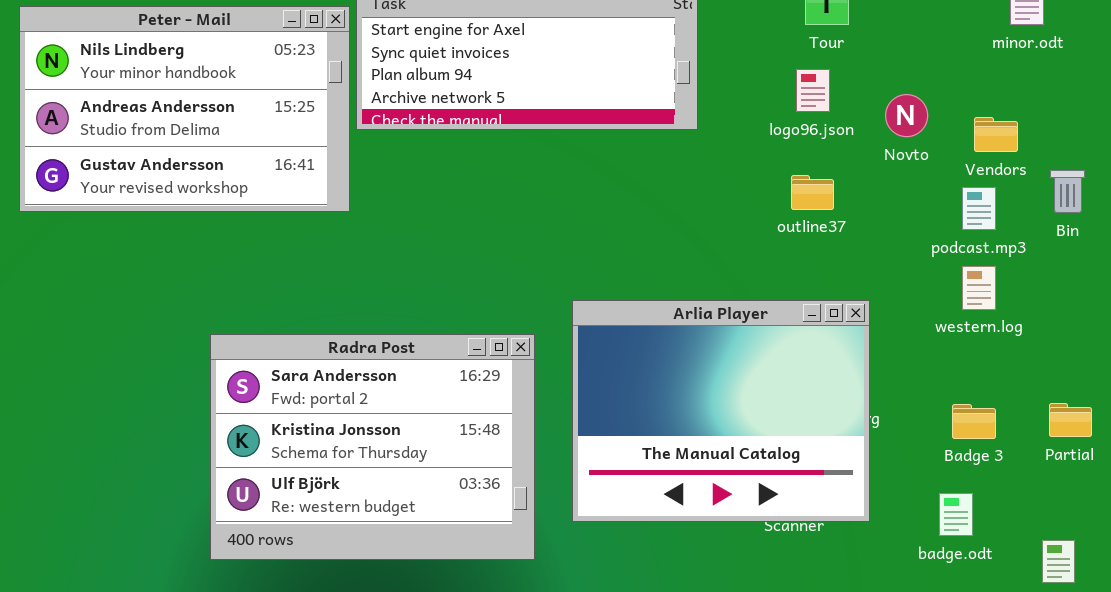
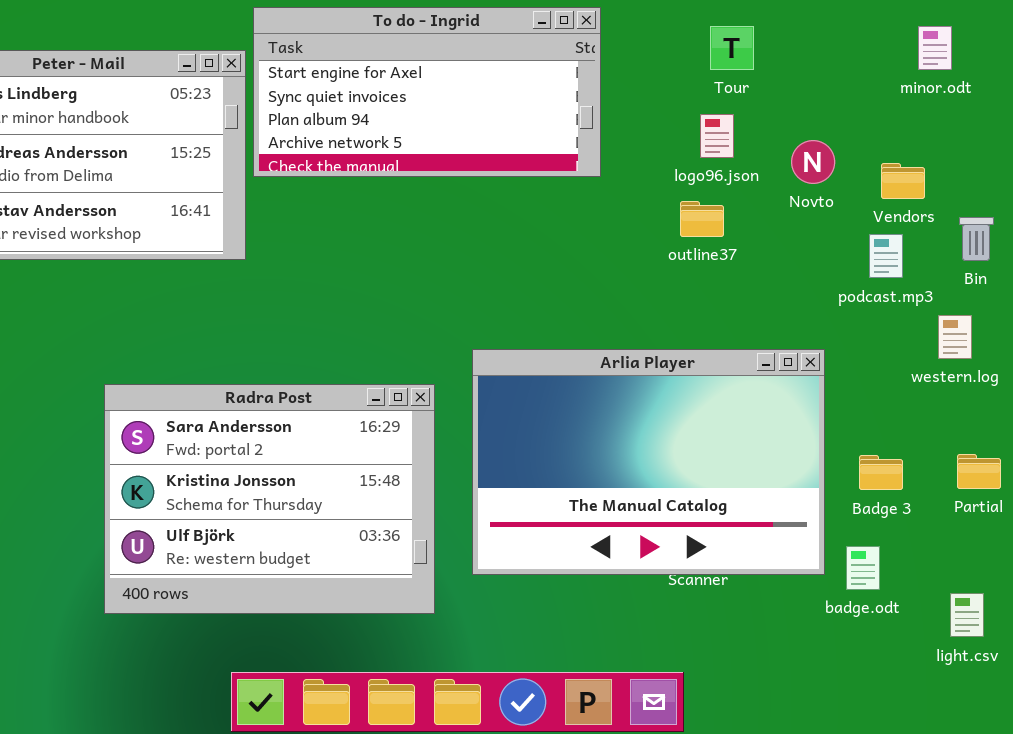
outline37: [791,175,834,210] -> [680,201,724,237], moved
western.log: [962,266,996,310] -> [938,315,972,359], moved
Arlia Player: [572,300,870,522] -> [472,349,825,575], resized

